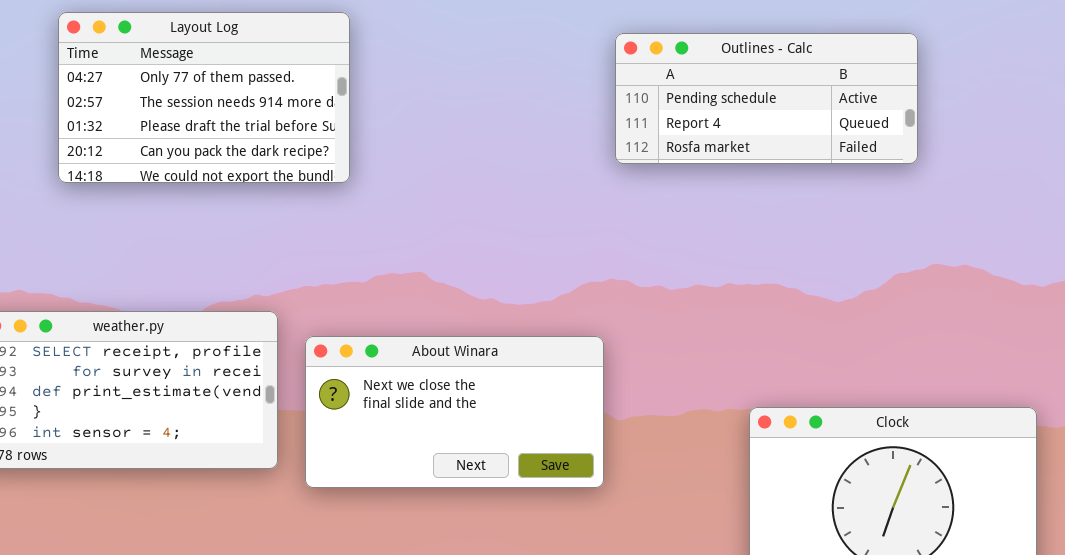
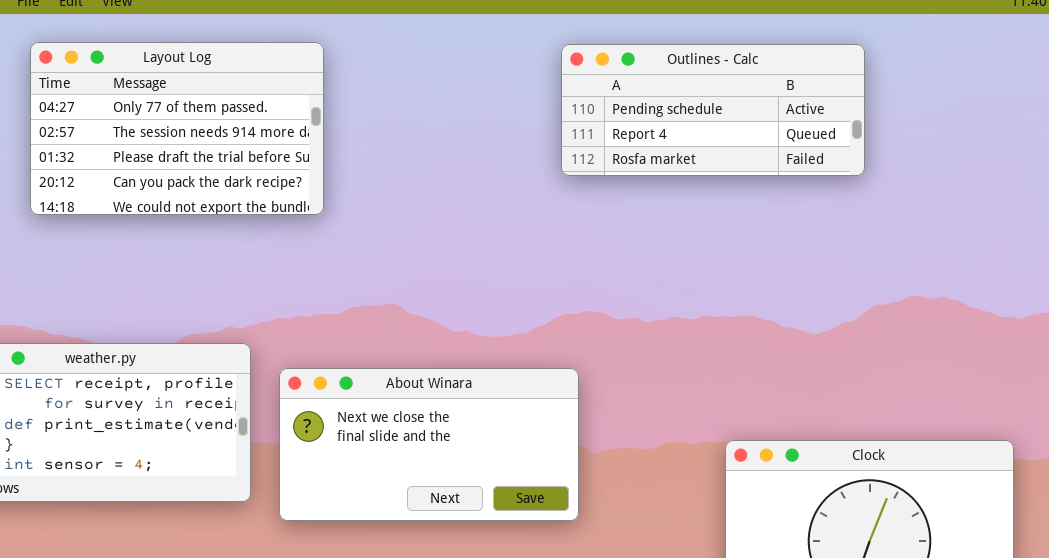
Outlines - Calc: [615,33,918,164] -> [561,44,865,176], moved

